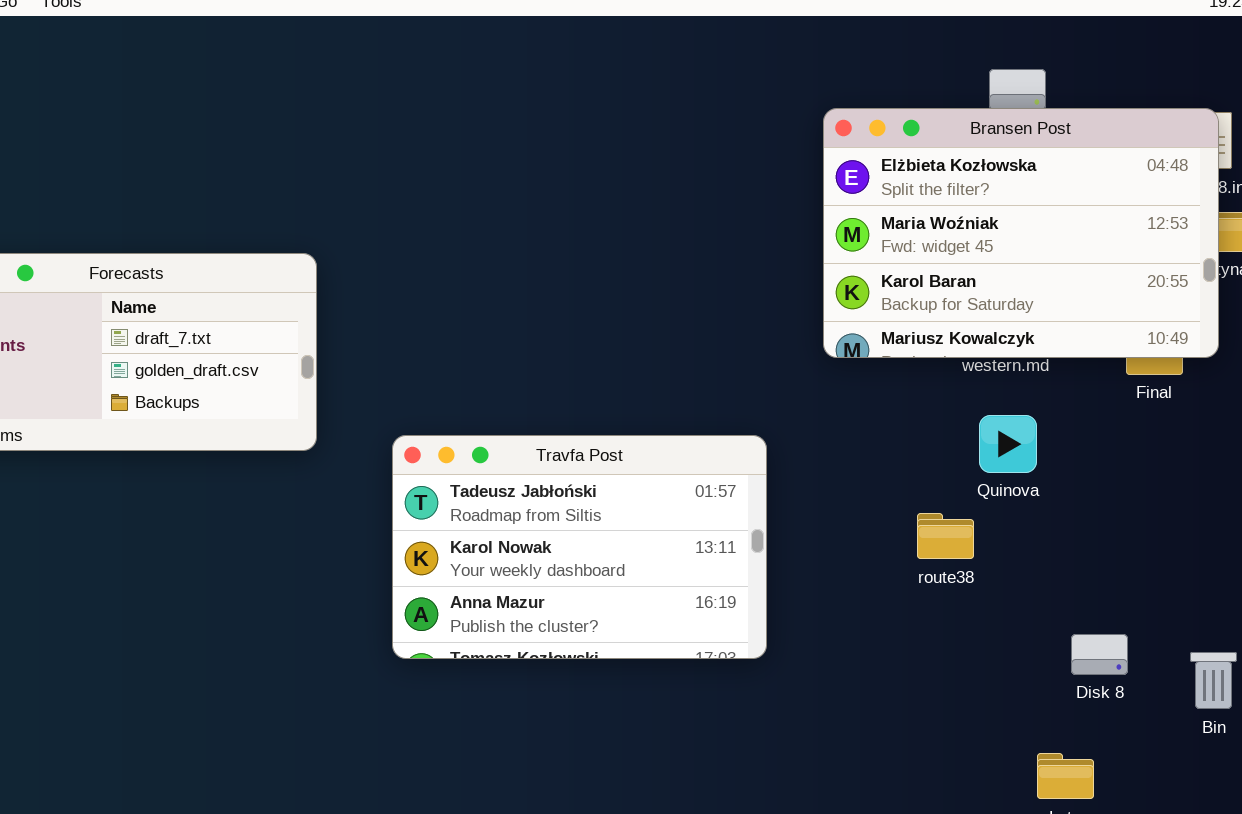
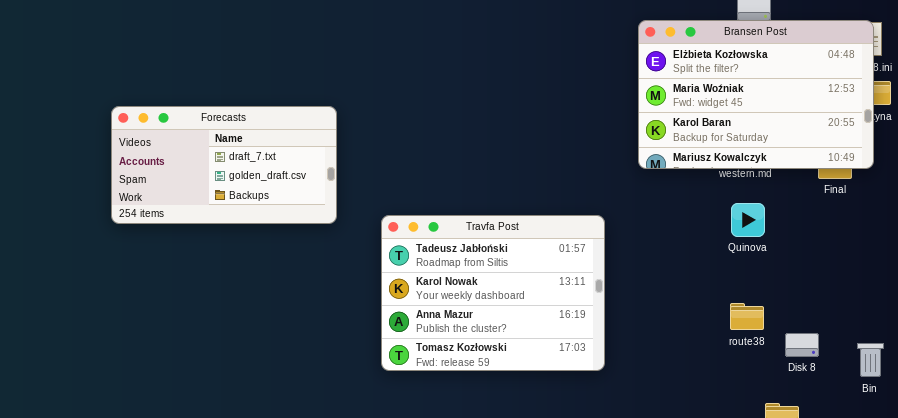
Travfa Post: [392,435,767,659] -> [381,215,605,371], resized
route38: [917,513,974,559] -> [730,303,764,330], moved

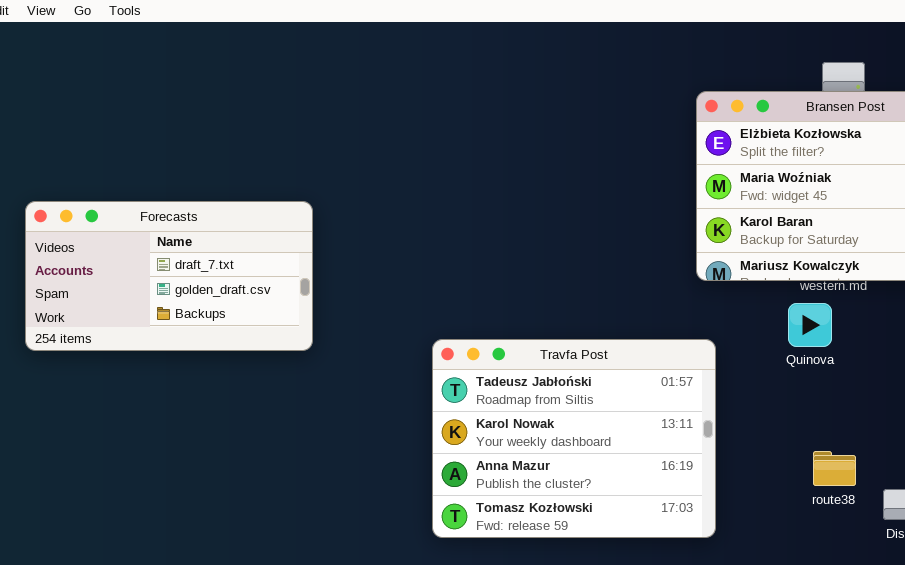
Quinova: [731,203,765,237] -> [788,303,832,347], moved
Travfa Post: [381,215,605,371] -> [432,339,716,538], moved

